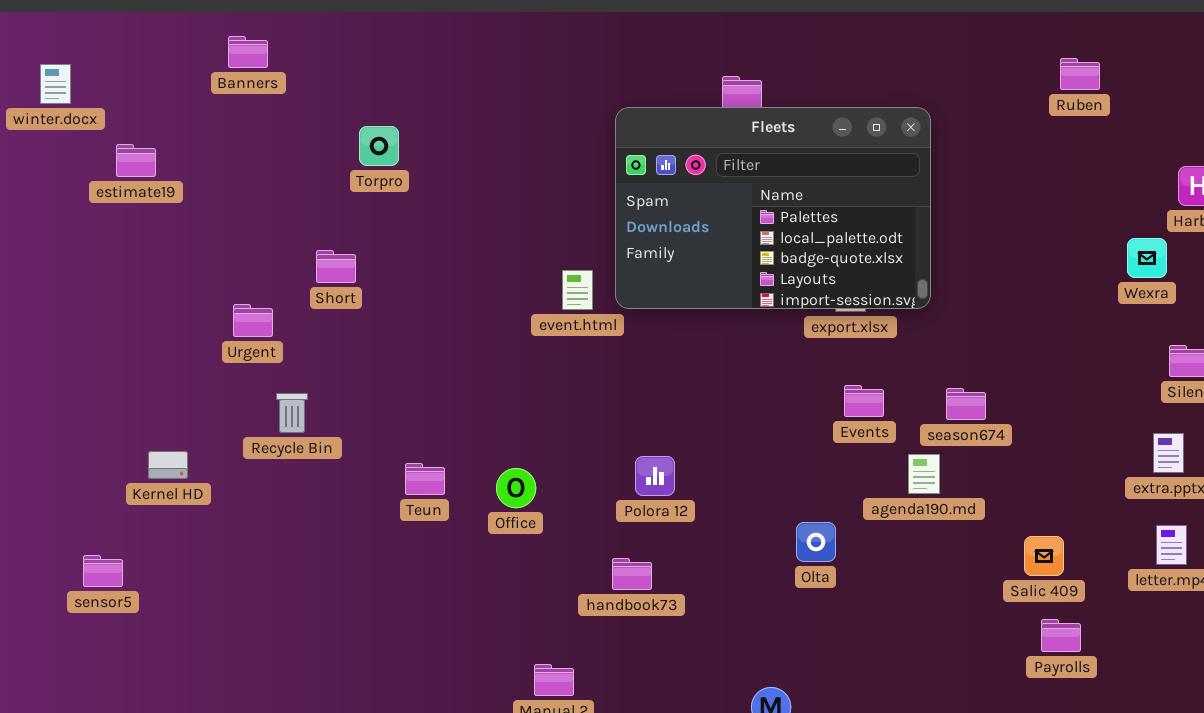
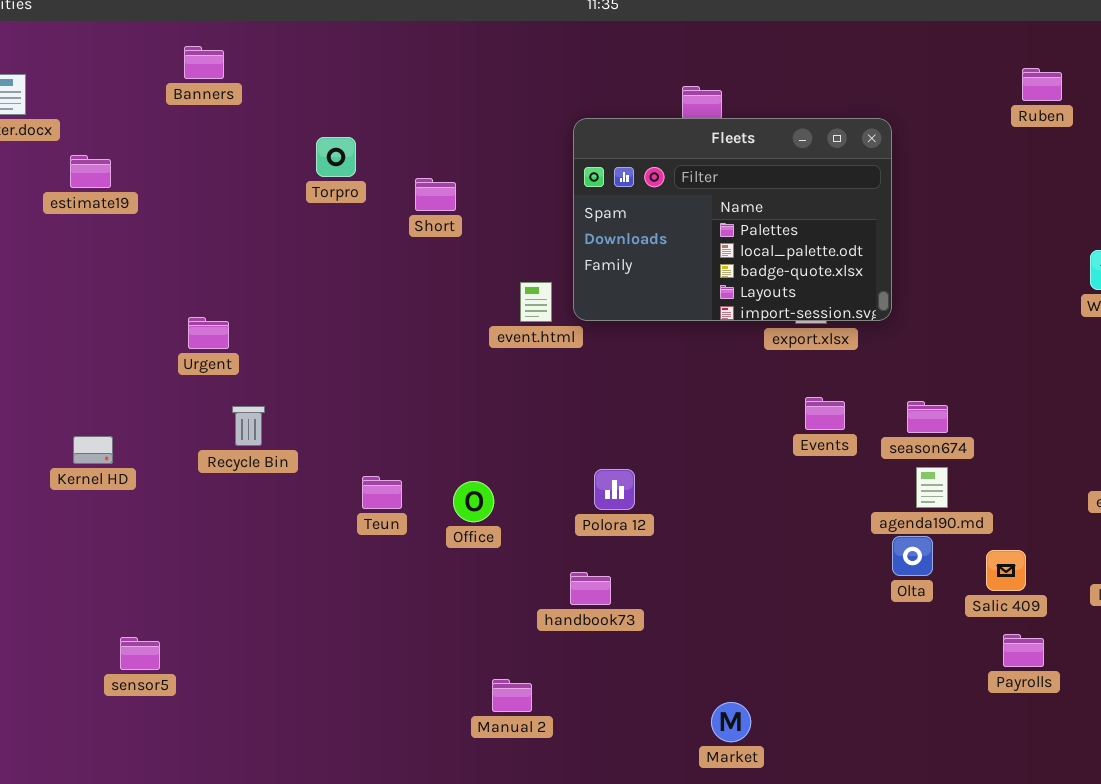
Short: [316,250,356,283] -> [415,178,456,211], moved
Kernel HD: [148,451,188,479] -> [73,436,113,464], moved
agenda190.md: [908,454,940,494] -> [916,467,948,508], moved
Olta: [796,522,836,562] -> [892,536,933,576], moved
sensor5: [83,555,123,587] -> [120,637,160,670], moved

